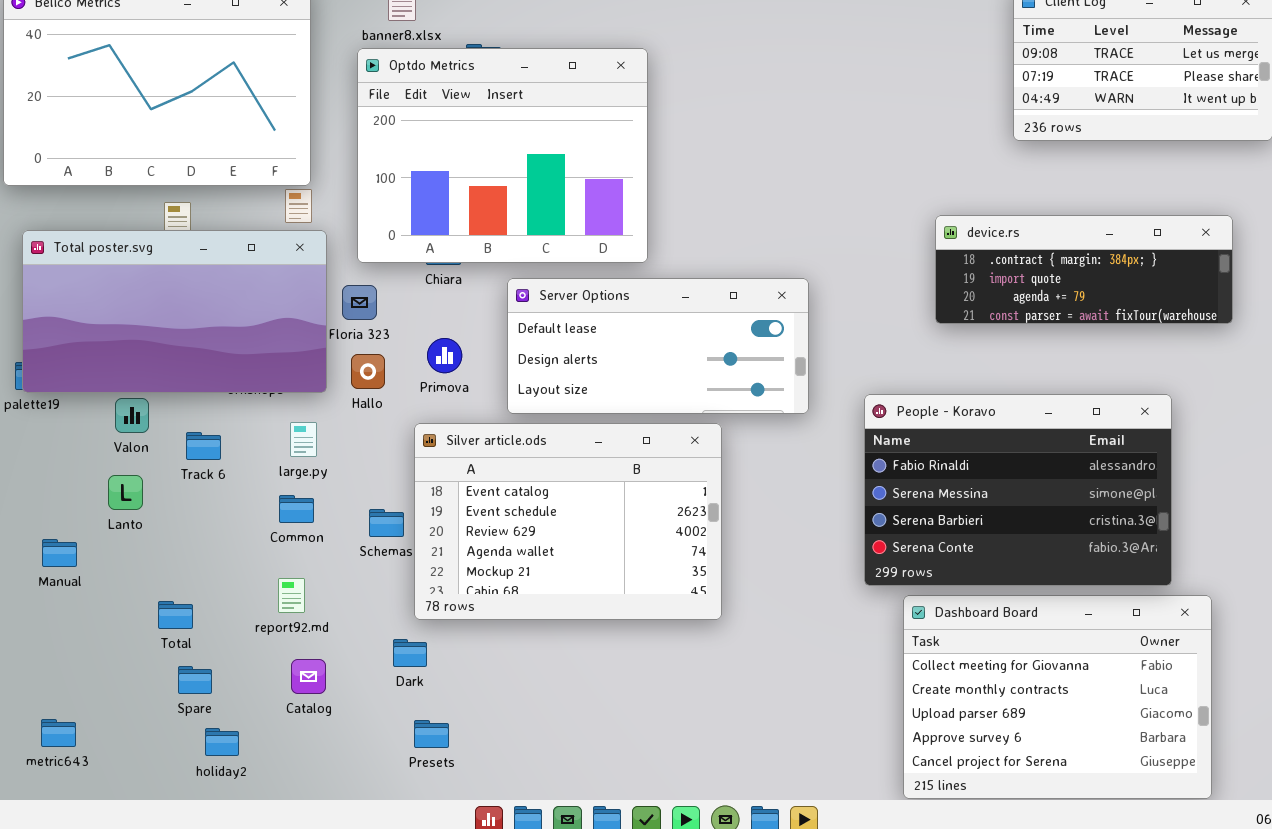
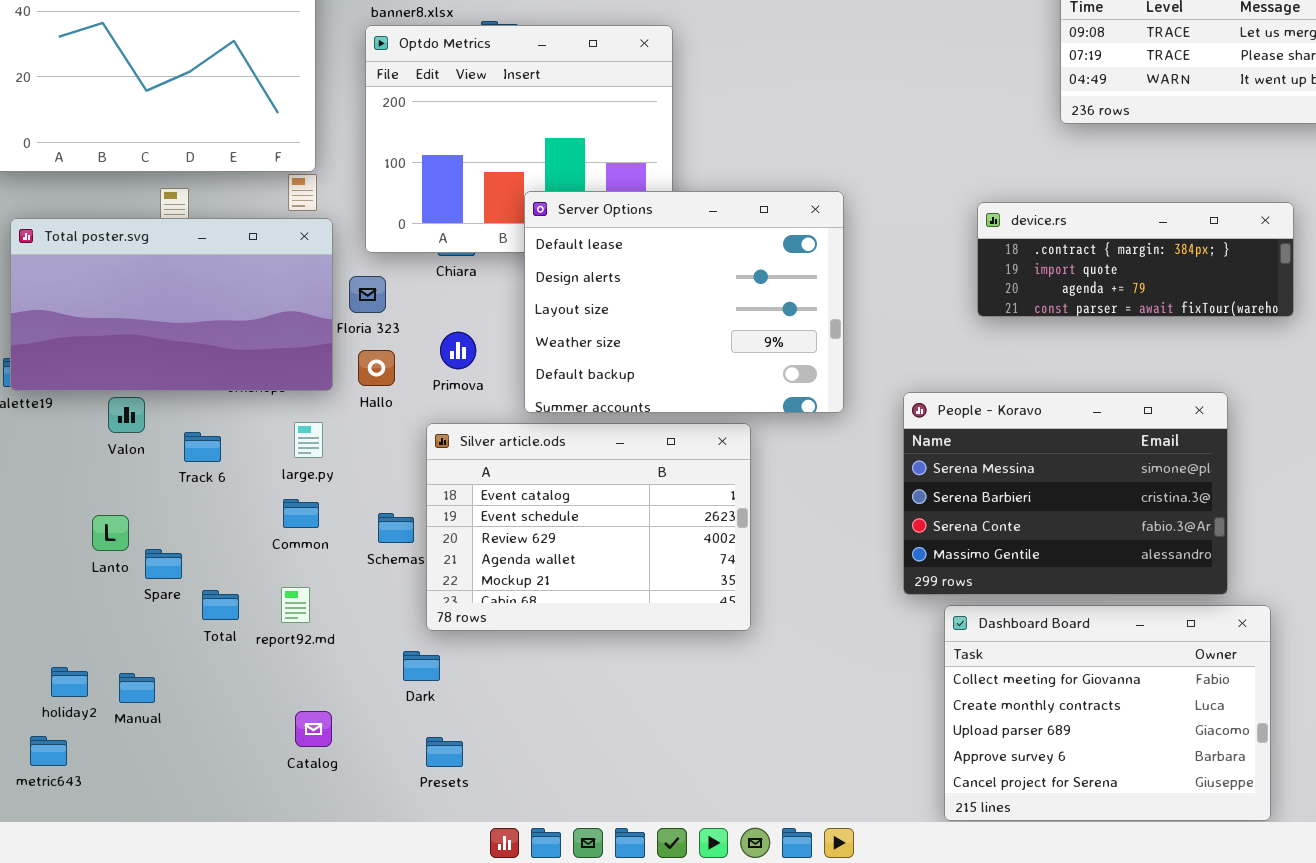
Server Options: [507,278,809,414] -> [524,191,844,413], resized
People - Koravo: [864,394,1172,586] -> [903,392,1228,595], scrolled down 1 row
Lanto: [108,475,143,510] -> [92,515,129,551], moved
Manual: [42,539,77,567] -> [119,673,155,703], moved
Total: [158,601,193,629] -> [202,590,239,620], moved
Catalog: [291,659,326,694] -> [295,711,332,747], moved
Spare: [178,666,212,694] -> [145,549,182,579], moved
holiday2: [205,728,239,756] -> [51,667,88,697], moved

